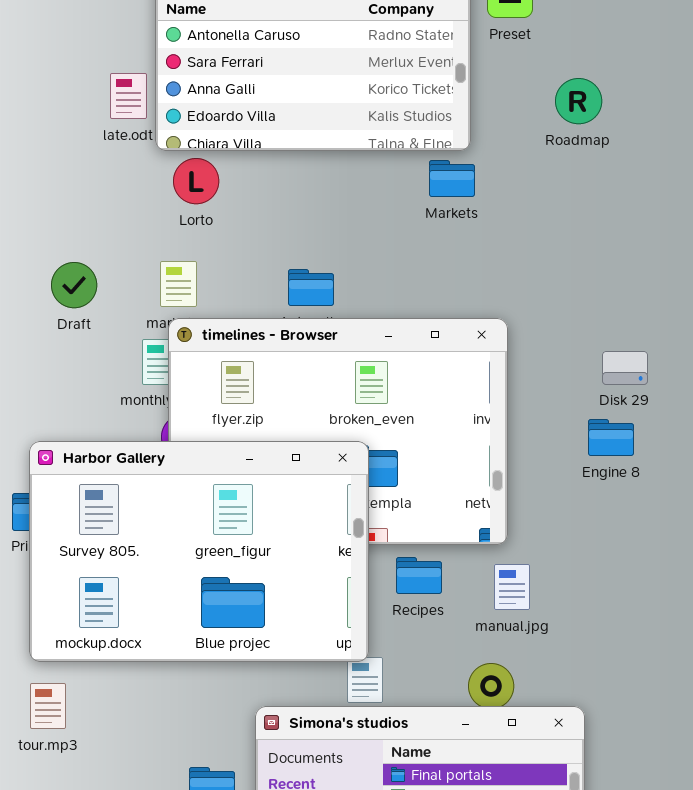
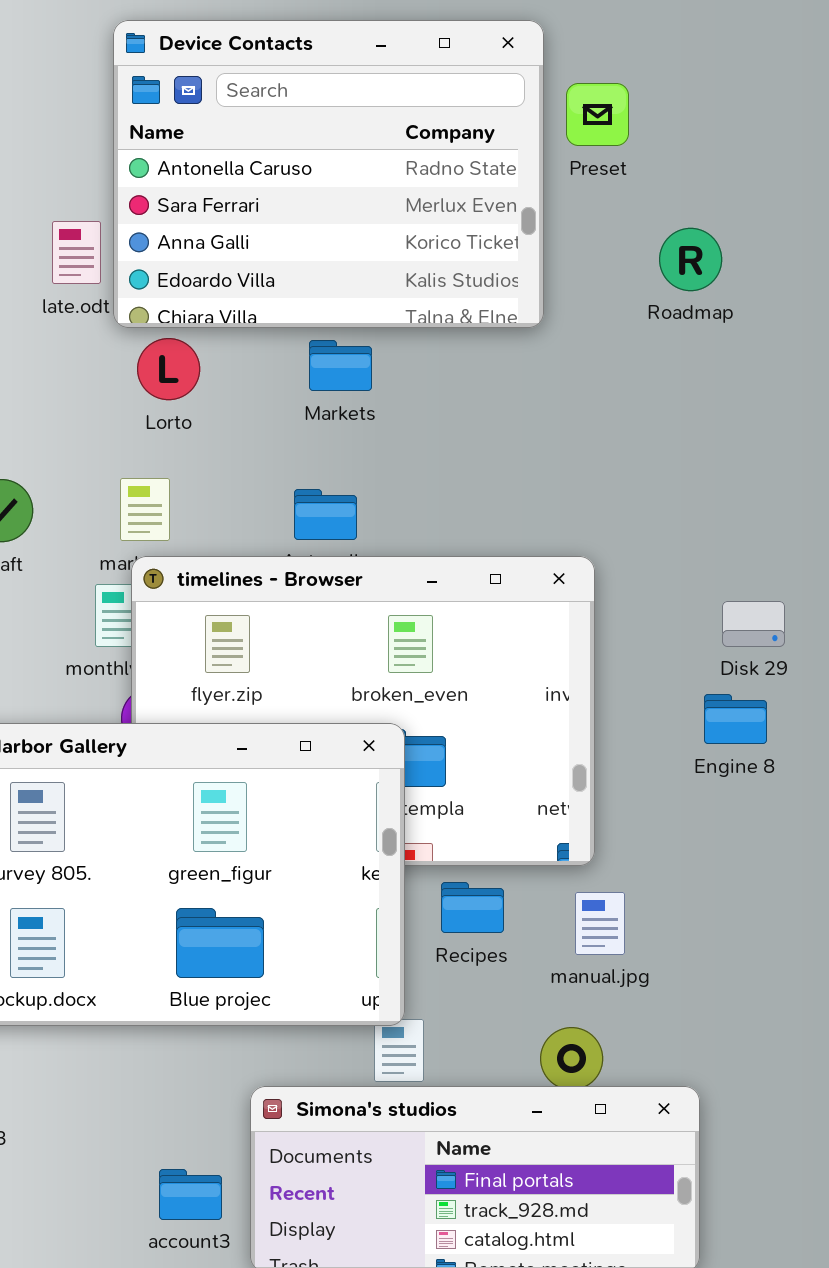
Markets: [429,160,475,197] -> [309,340,372,391], moved

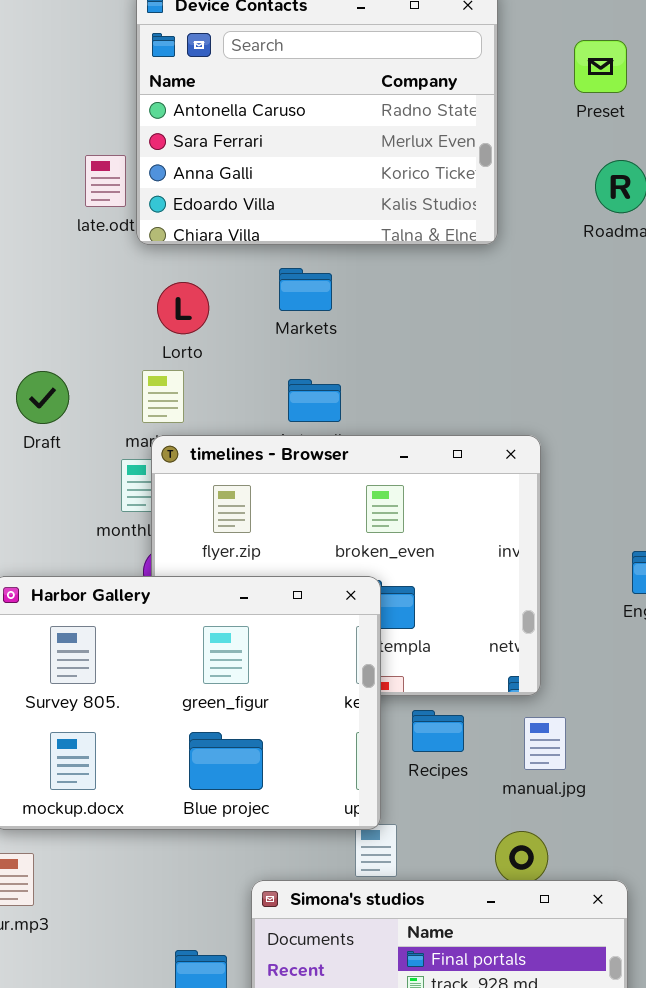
Preset: [566,83,629,146] -> [574,40,627,93], moved
Lorto: [137,338,200,400] -> [157,282,209,334], moved
Markets: [309,340,372,391] -> [279,268,332,311], moved

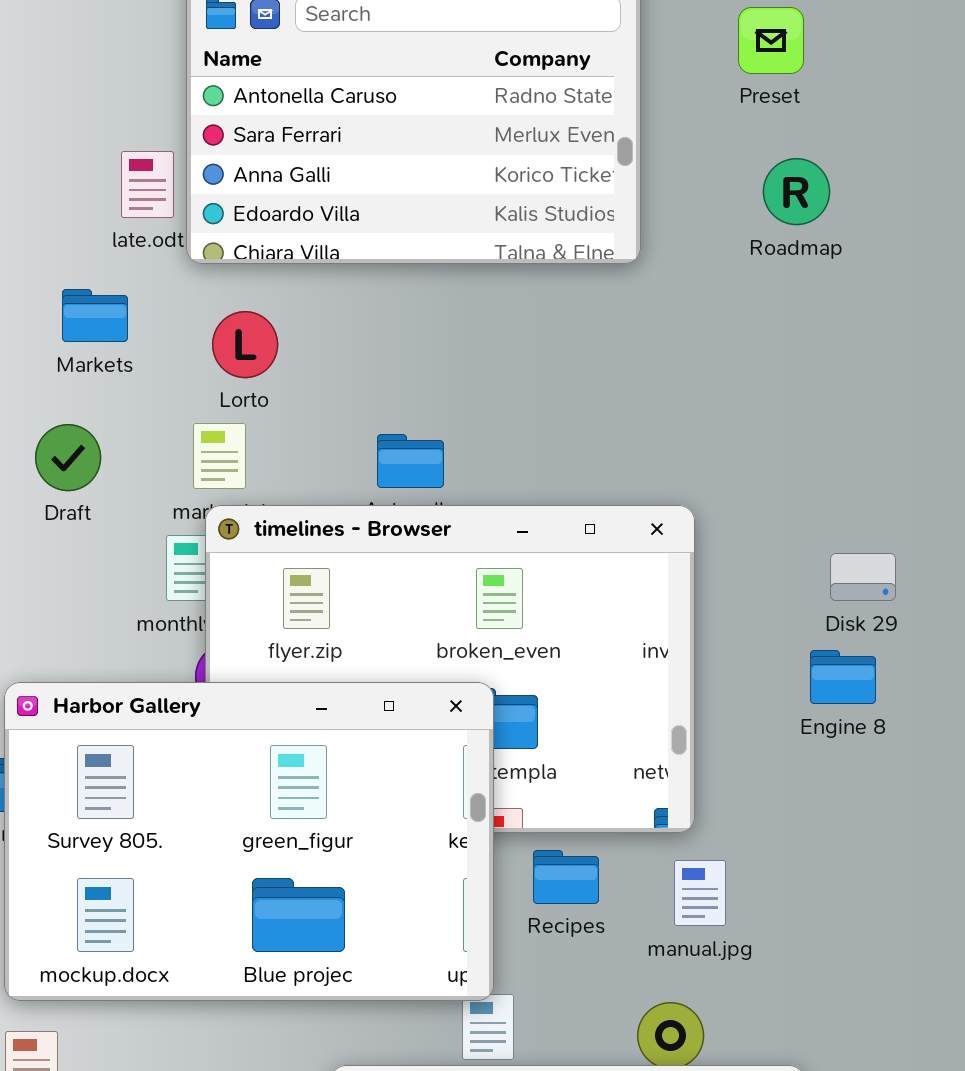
Markets: [279,268,332,311] -> [62,289,128,342], moved

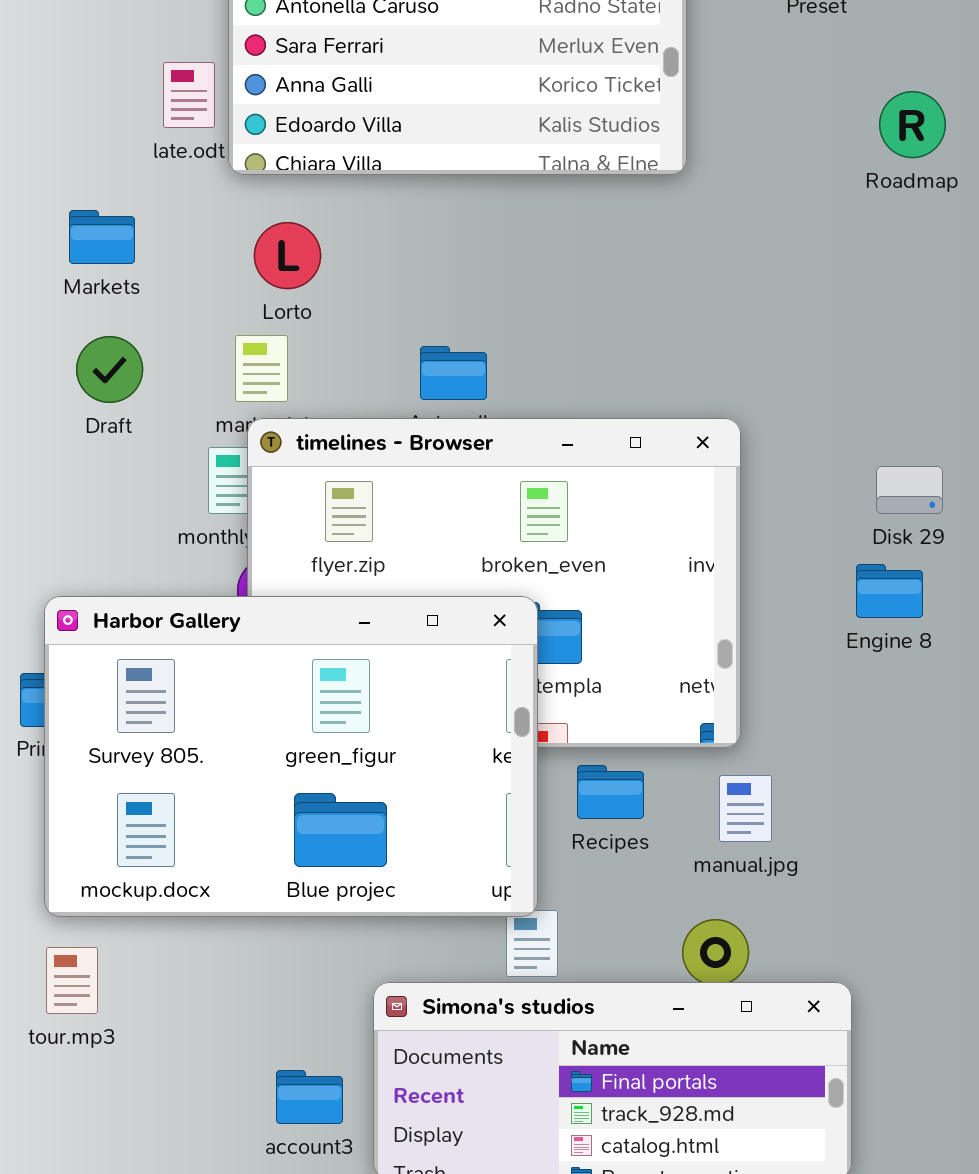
Roadmap: [763,158,830,225] -> [879,91,946,158], moved
Markets: [62,289,128,342] -> [69,210,135,264], moved

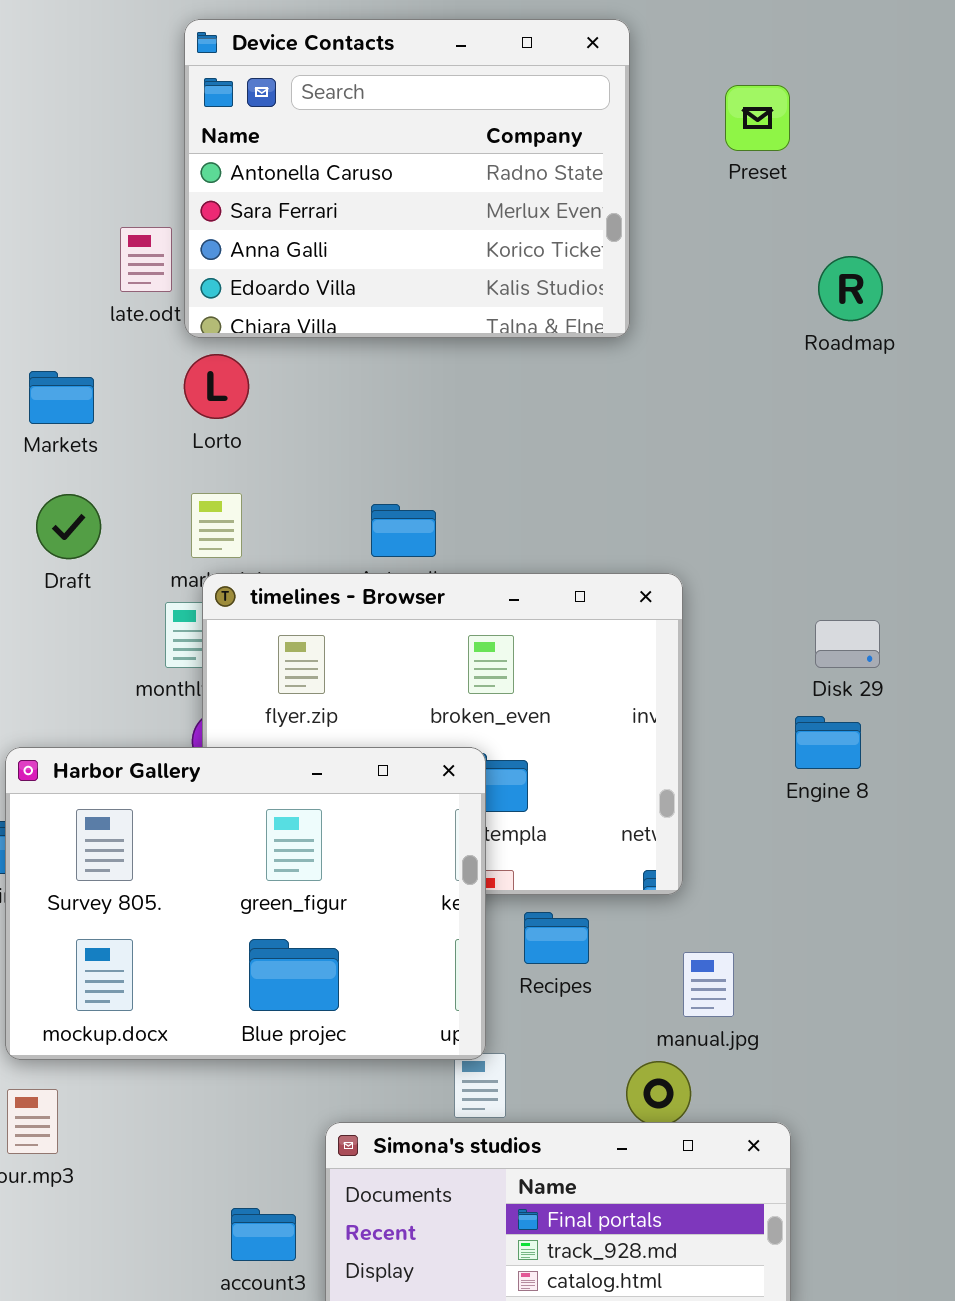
Lorto: [254,222,321,289] -> [184,354,249,419], moved
manual.jpg: [719,775,772,842] -> [683,952,734,1017], moved

